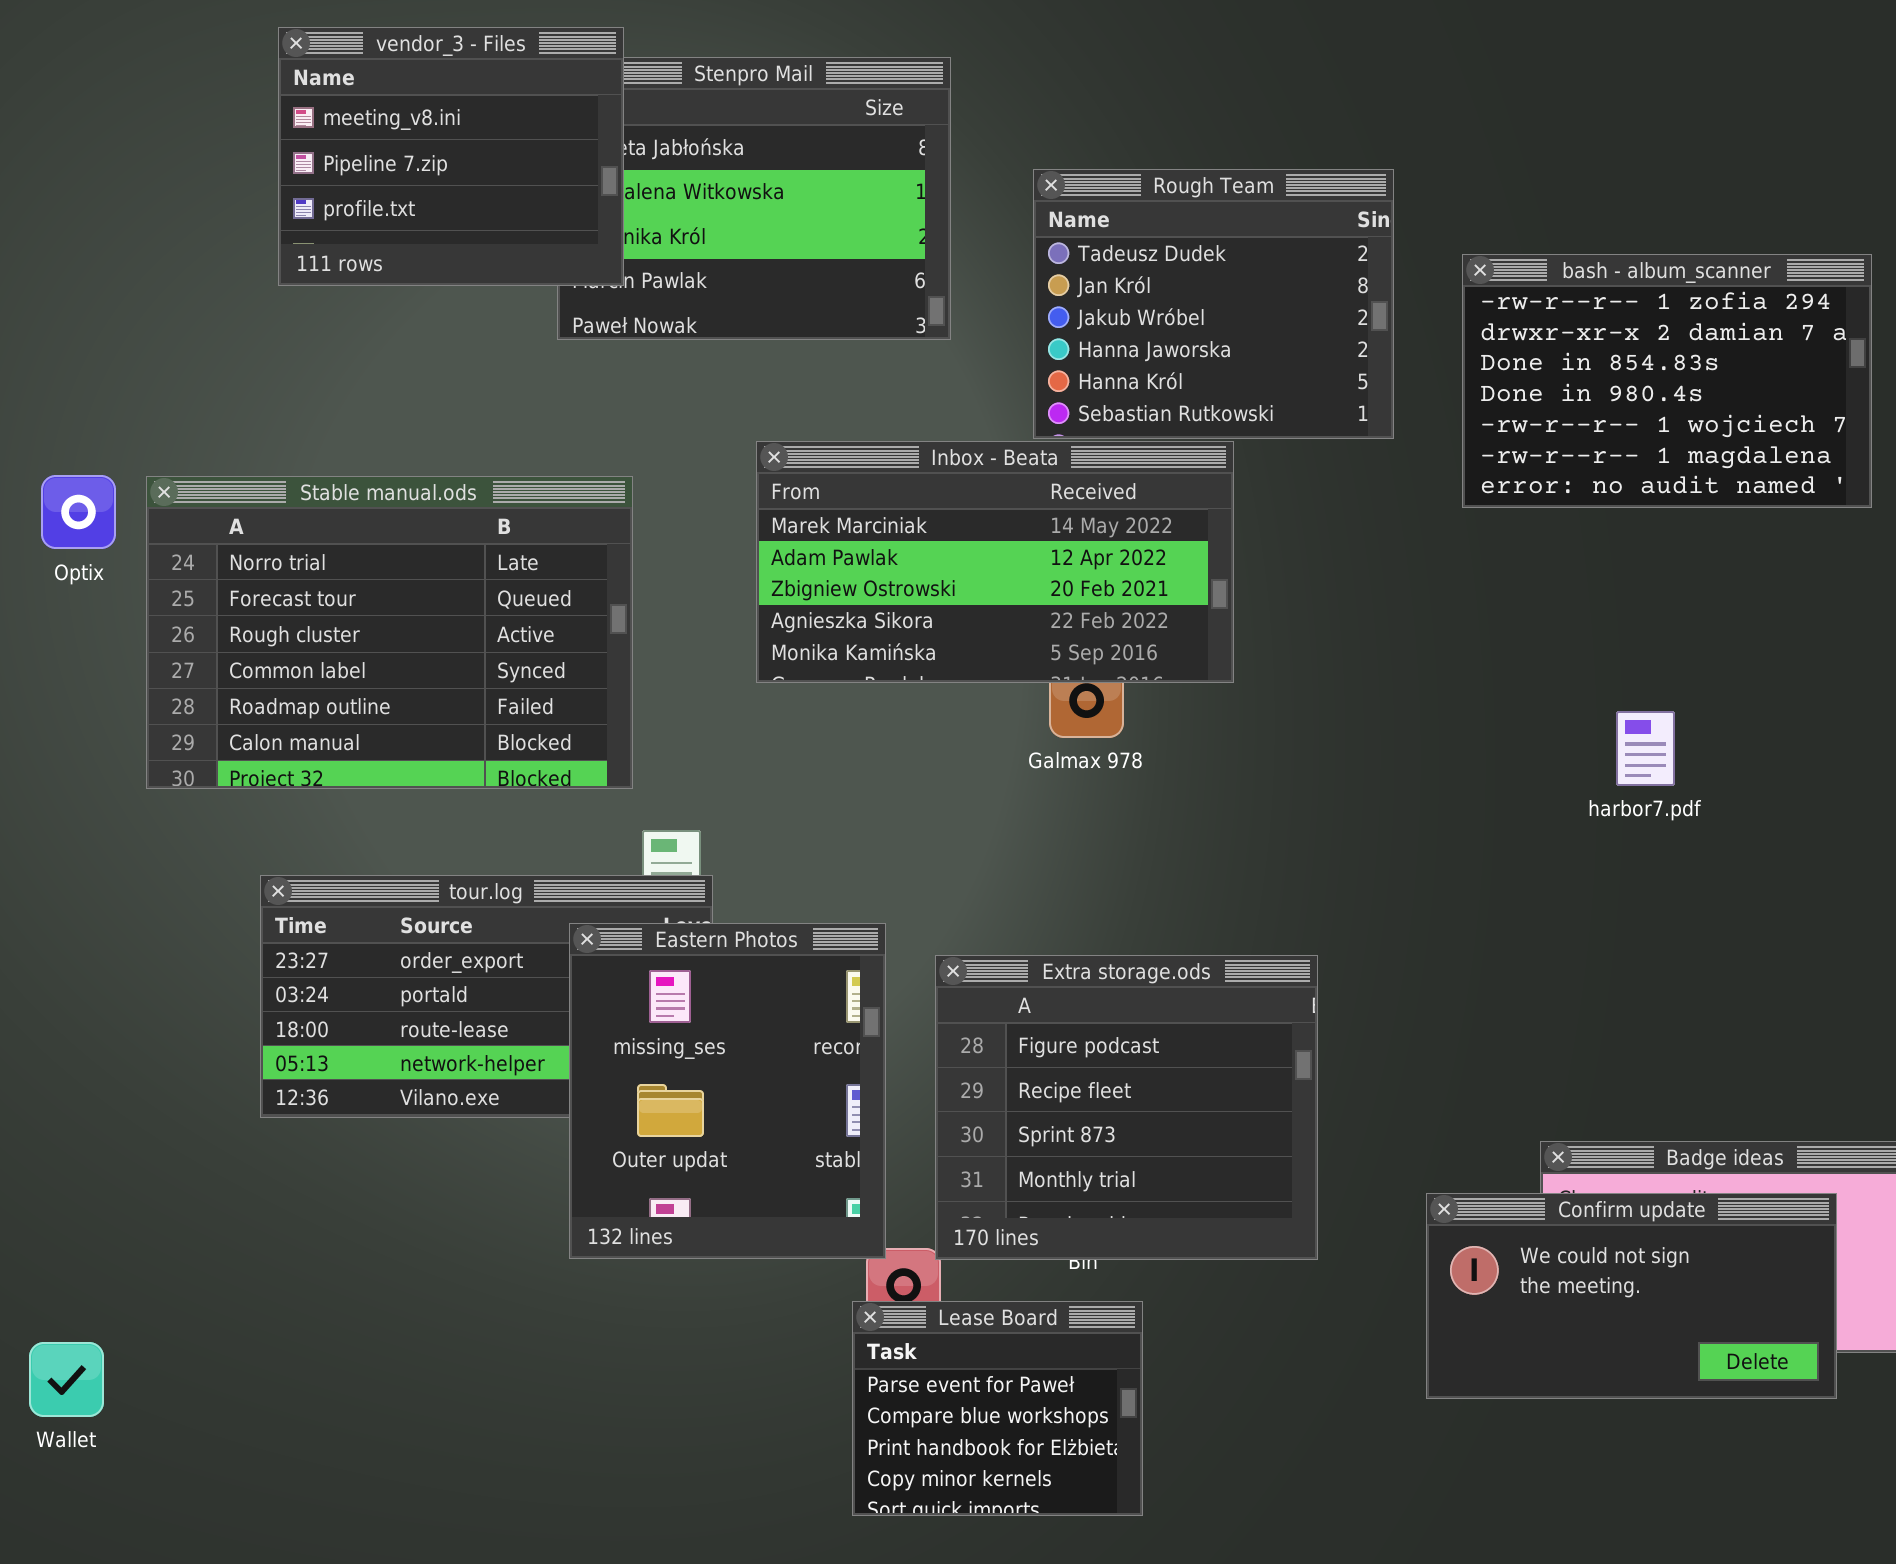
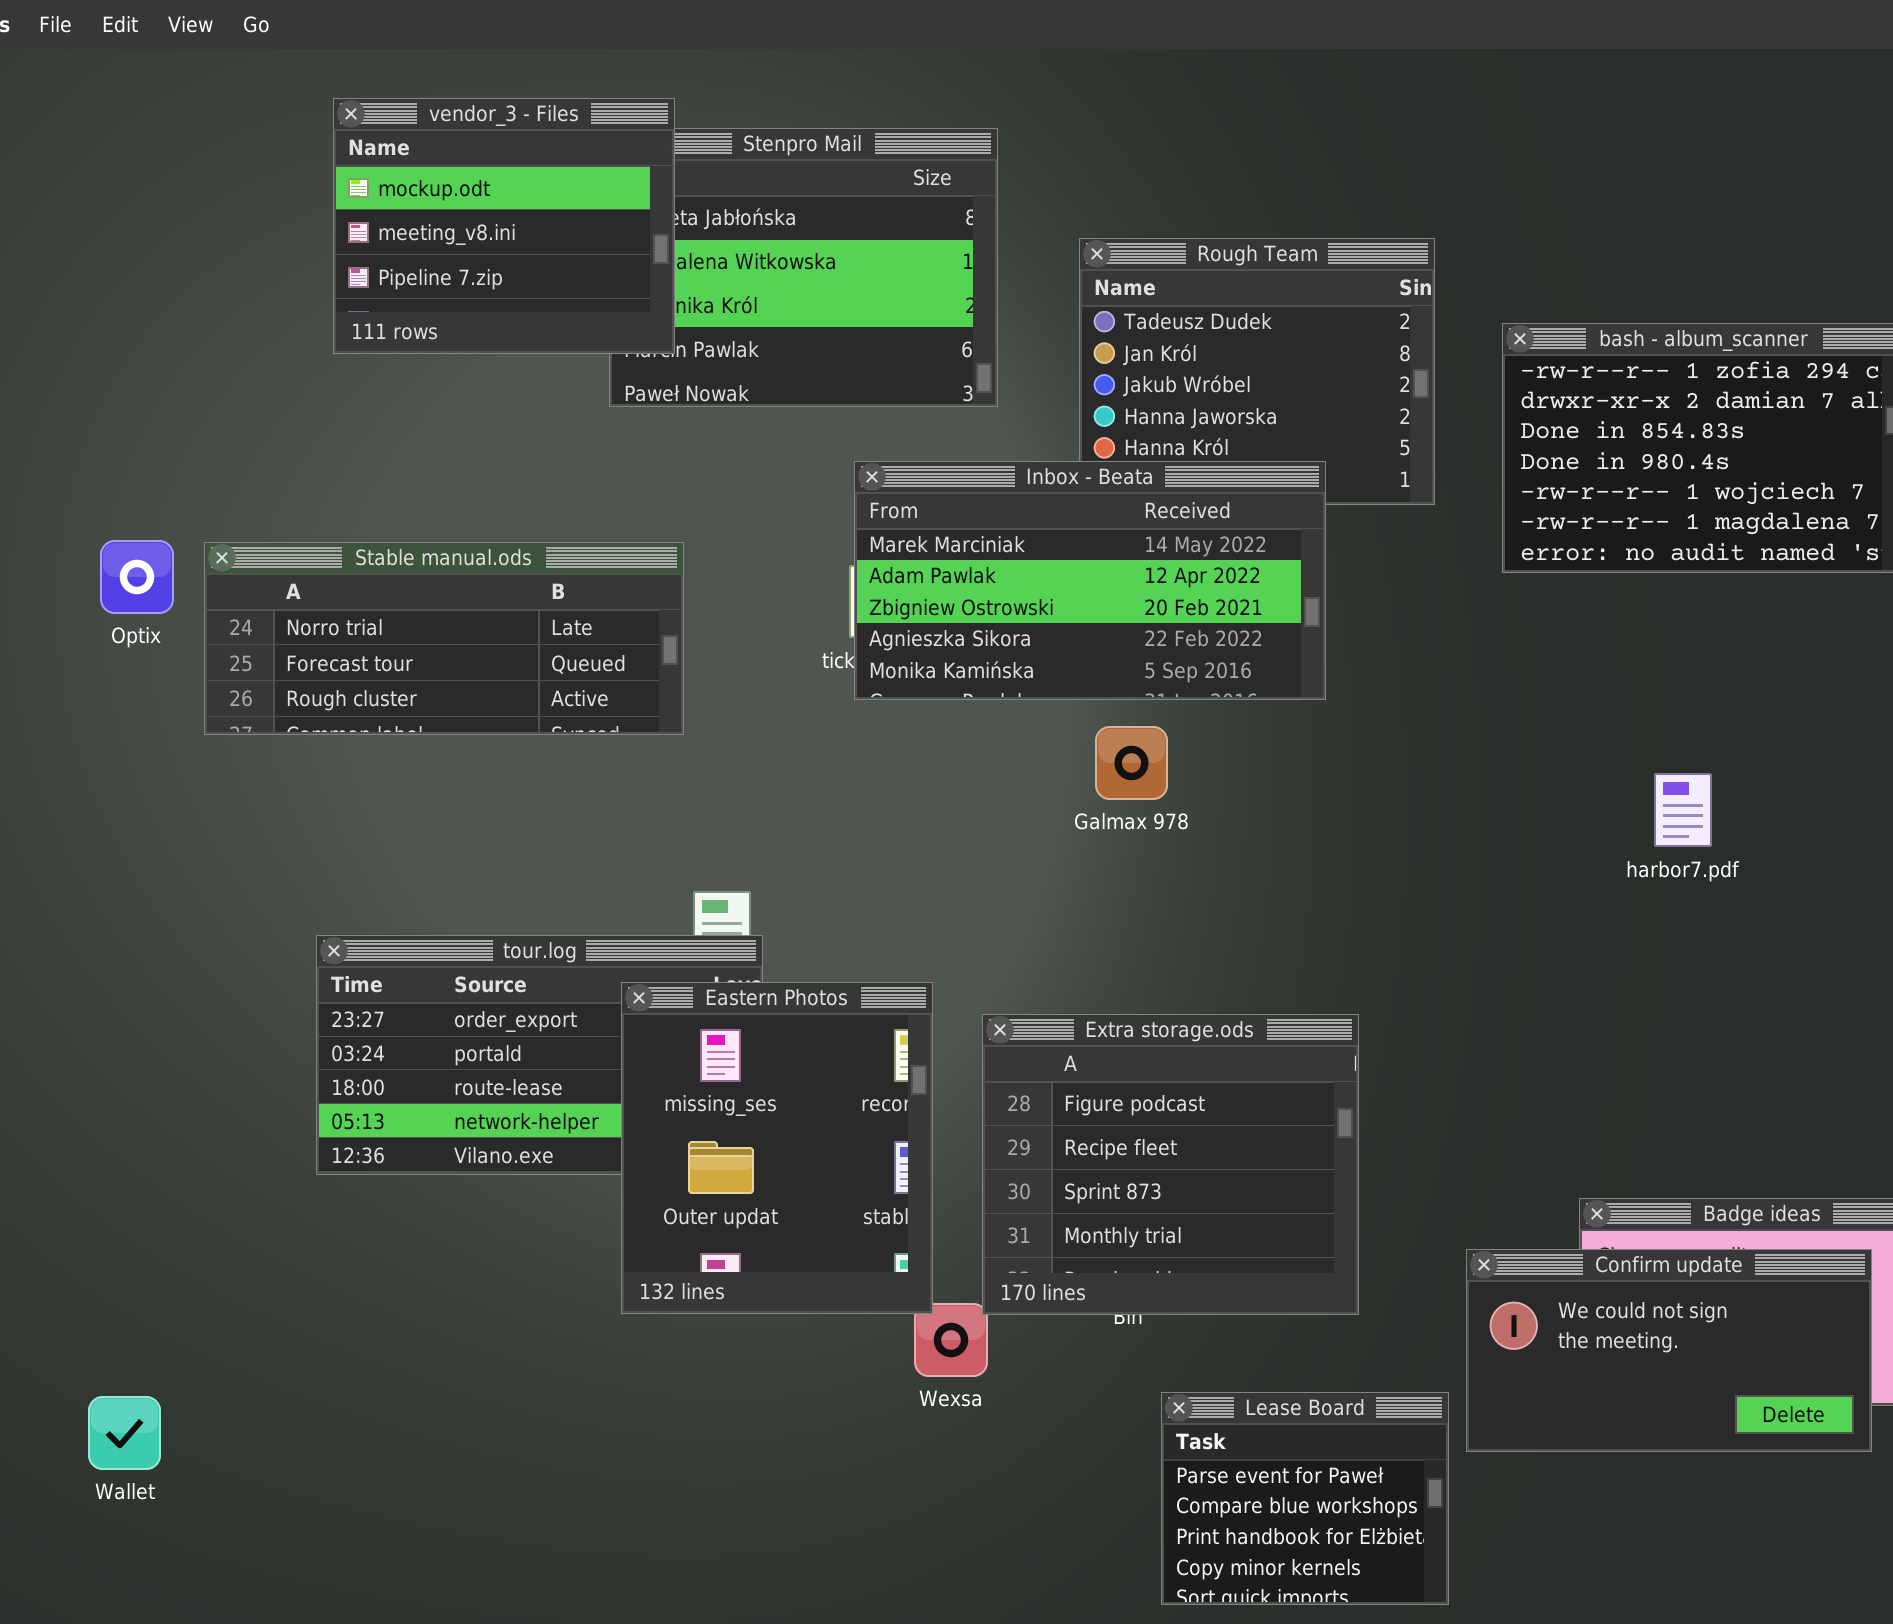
vendor_3 - Files: [278,27,624,286] -> [333,98,675,354], scrolled up 1 row
Inbox - Beata: [756,441,1234,683] -> [854,461,1326,700], moved
Stable manual.ods: [146,476,633,789] -> [204,542,684,735], resized
Lease Board: [852,1301,1143,1516] -> [1161,1392,1449,1605], moved

